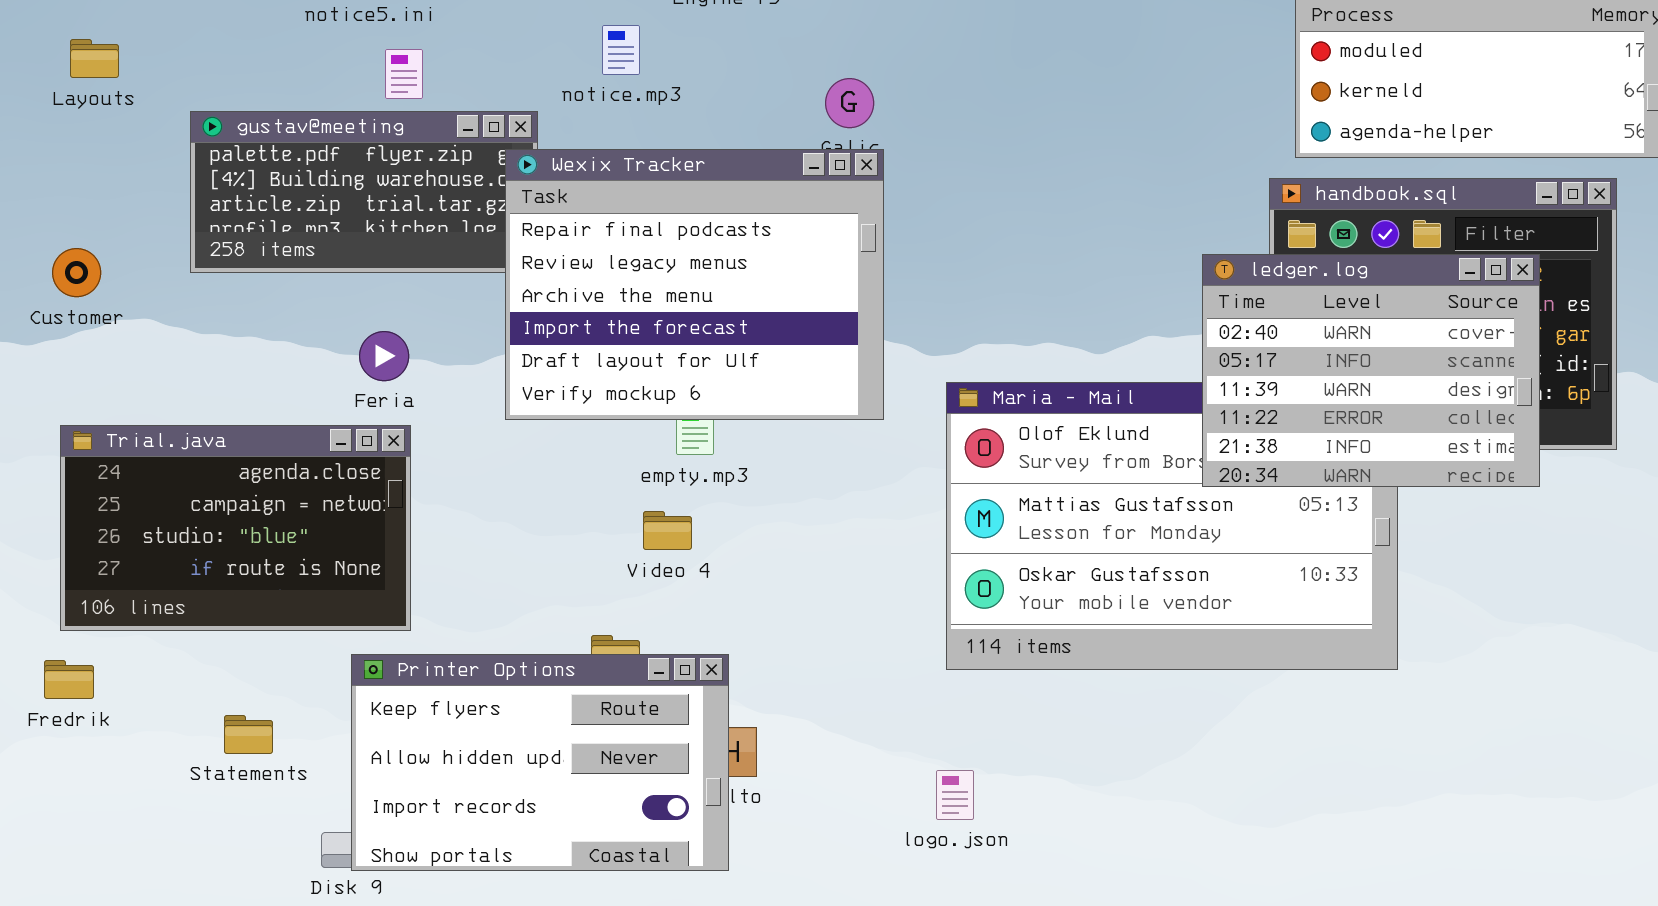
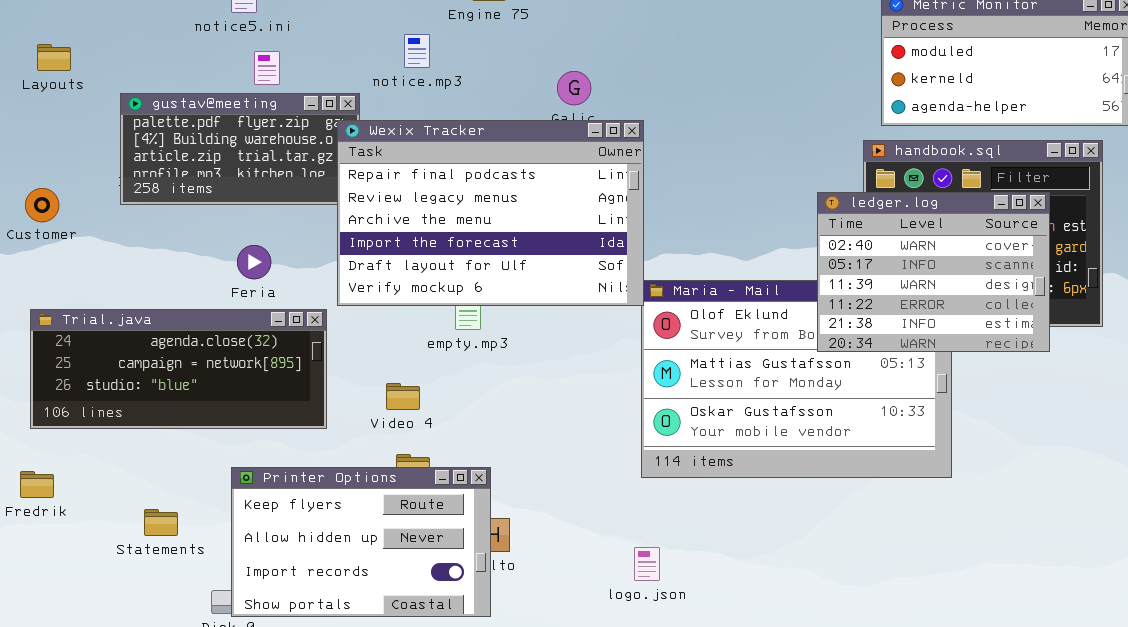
Wexix Tracker: [505,149,884,420] -> [337,120,644,306], resized
Trial.java: [60,425,411,631] -> [30,309,327,429], resized
Video 4: [643,511,692,550] -> [386,383,420,410], moved

